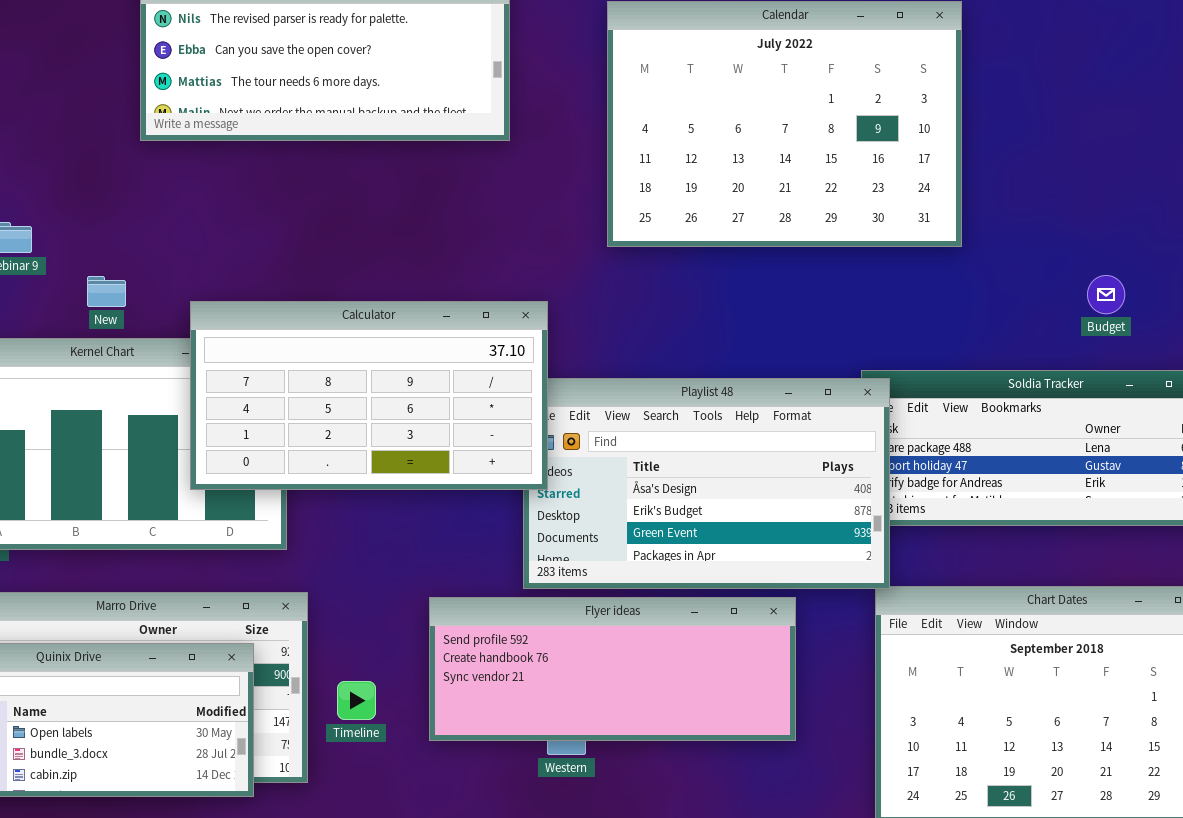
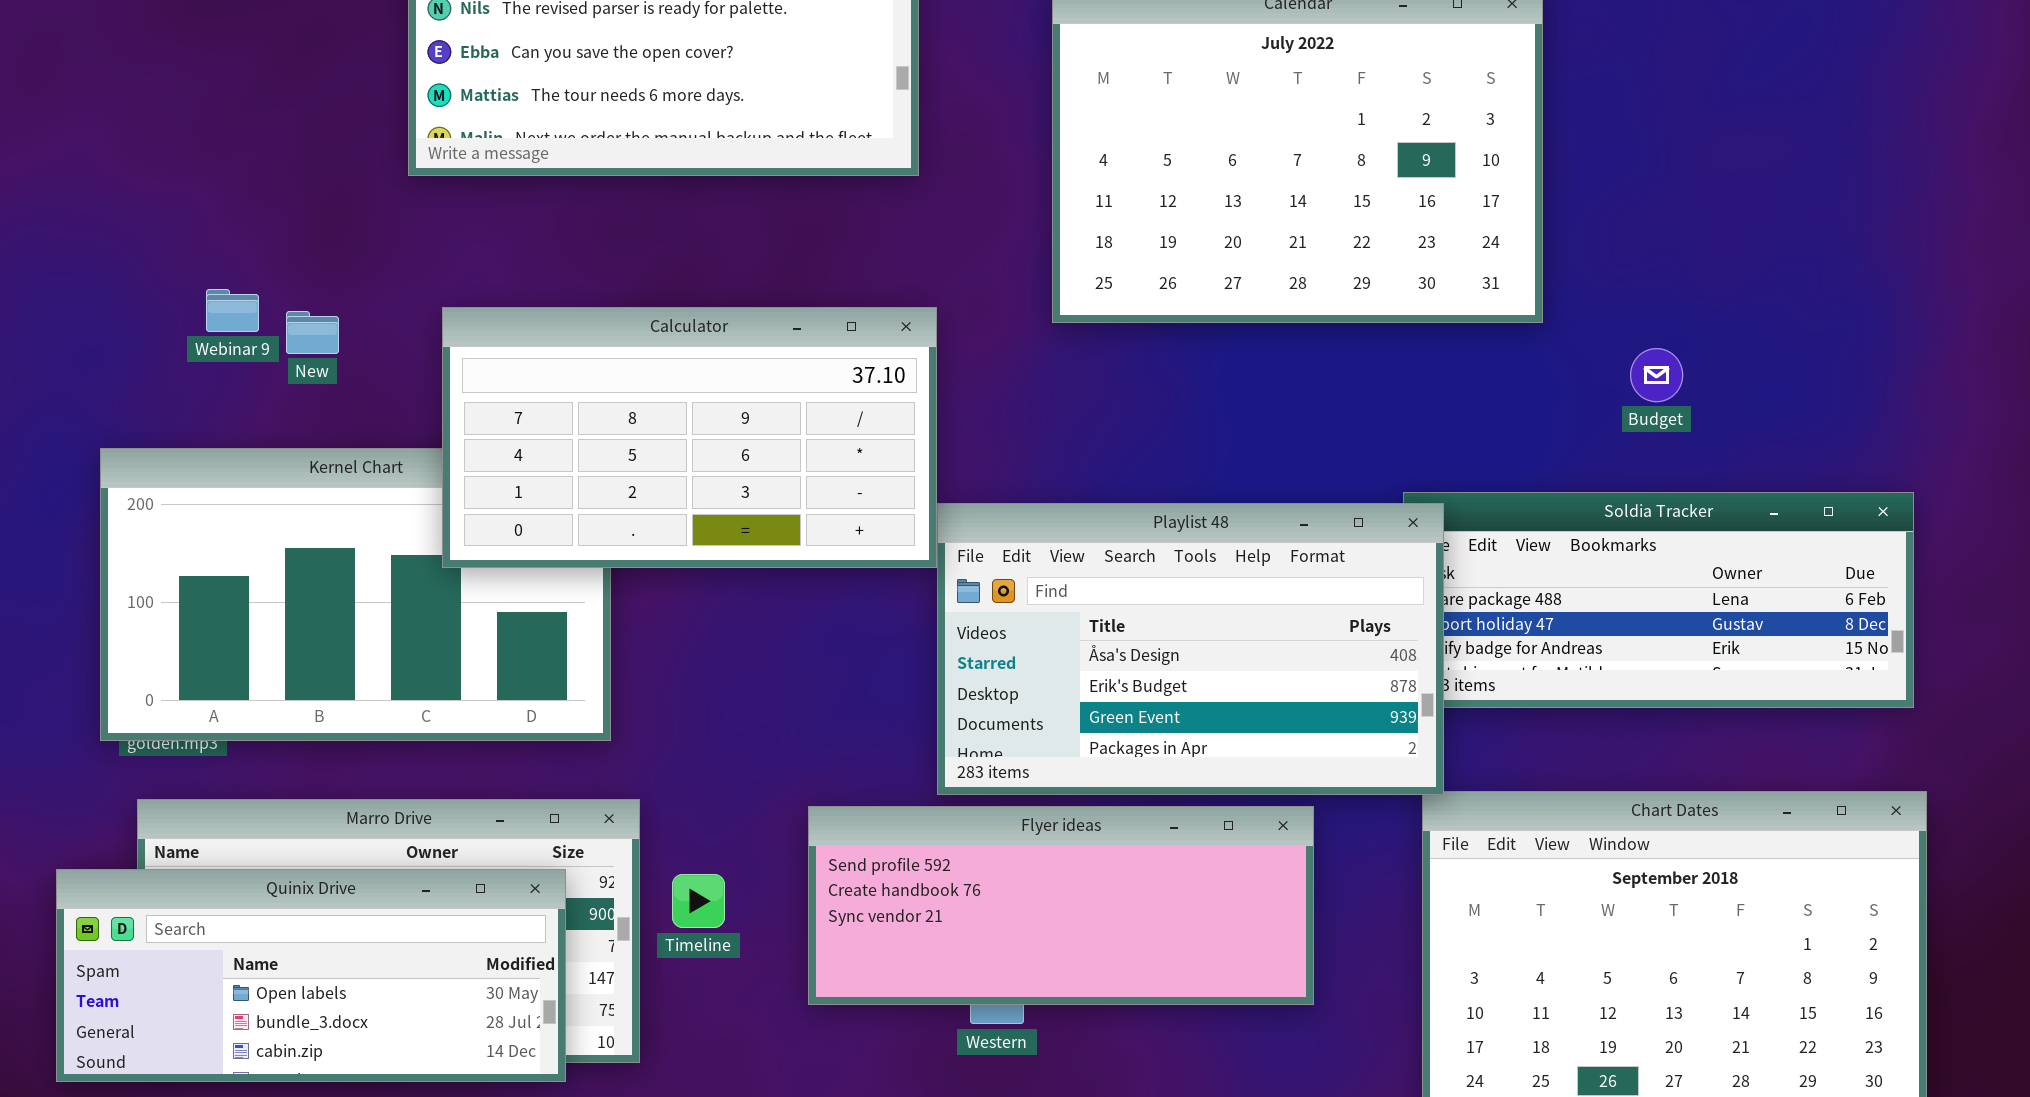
Budget: [1087,275,1125,314] -> [1630,348,1683,402], moved
New: [87,276,126,307] -> [286,311,339,354], moved
Calculator: [190,301,548,490] -> [442,307,937,568], moved
Timeline: [337,681,376,720] -> [672,874,725,928], moved

